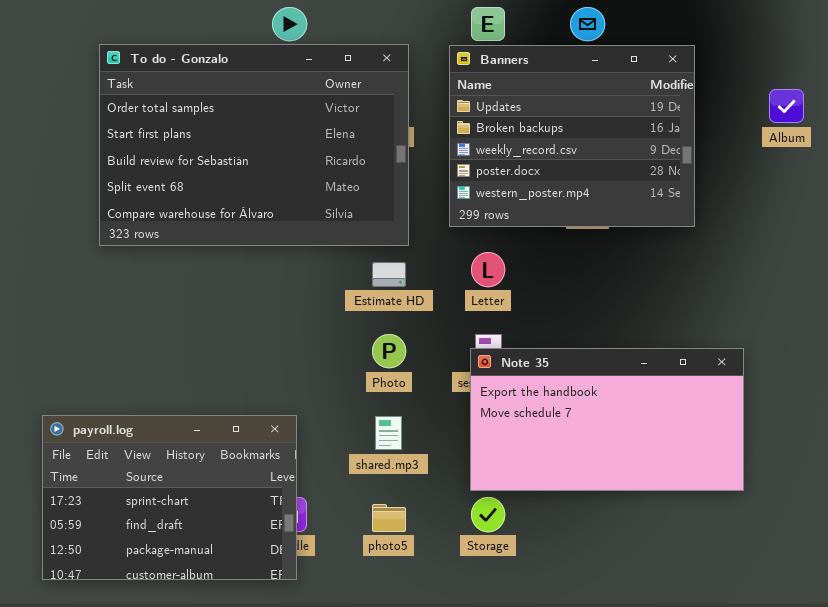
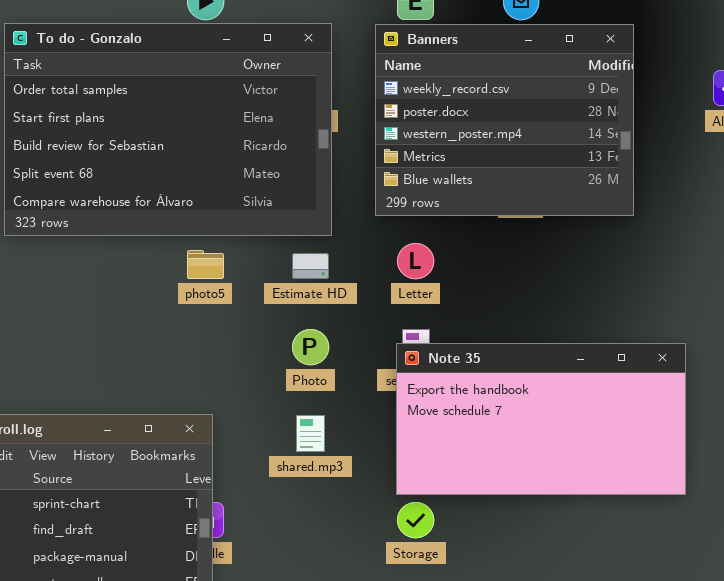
Banners: [449,45,695,227] -> [375,24,634,216], scrolled down 2 rows
photo5: [372,504,406,532] -> [187,250,224,279], moved

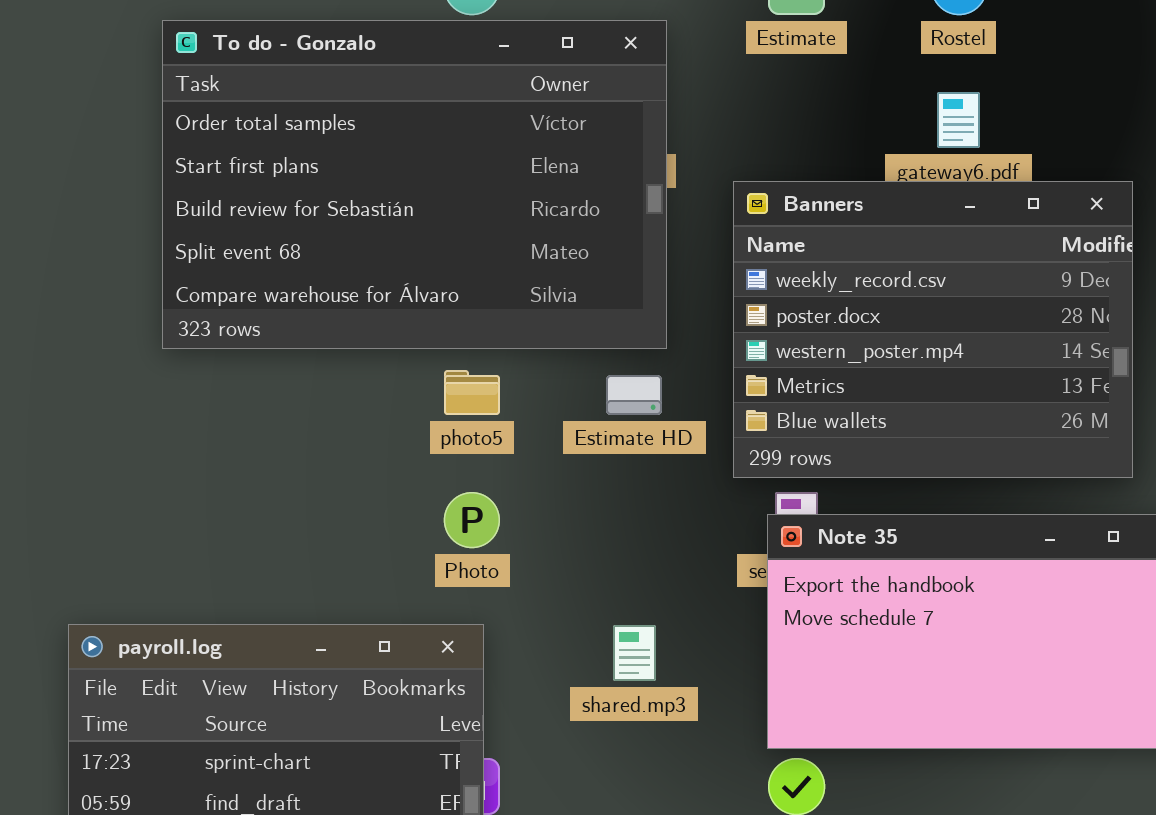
Banners: [375,24,634,216] -> [733,181,1133,478], moved
Photo: [292,329,329,365] -> [444,492,500,548], moved

